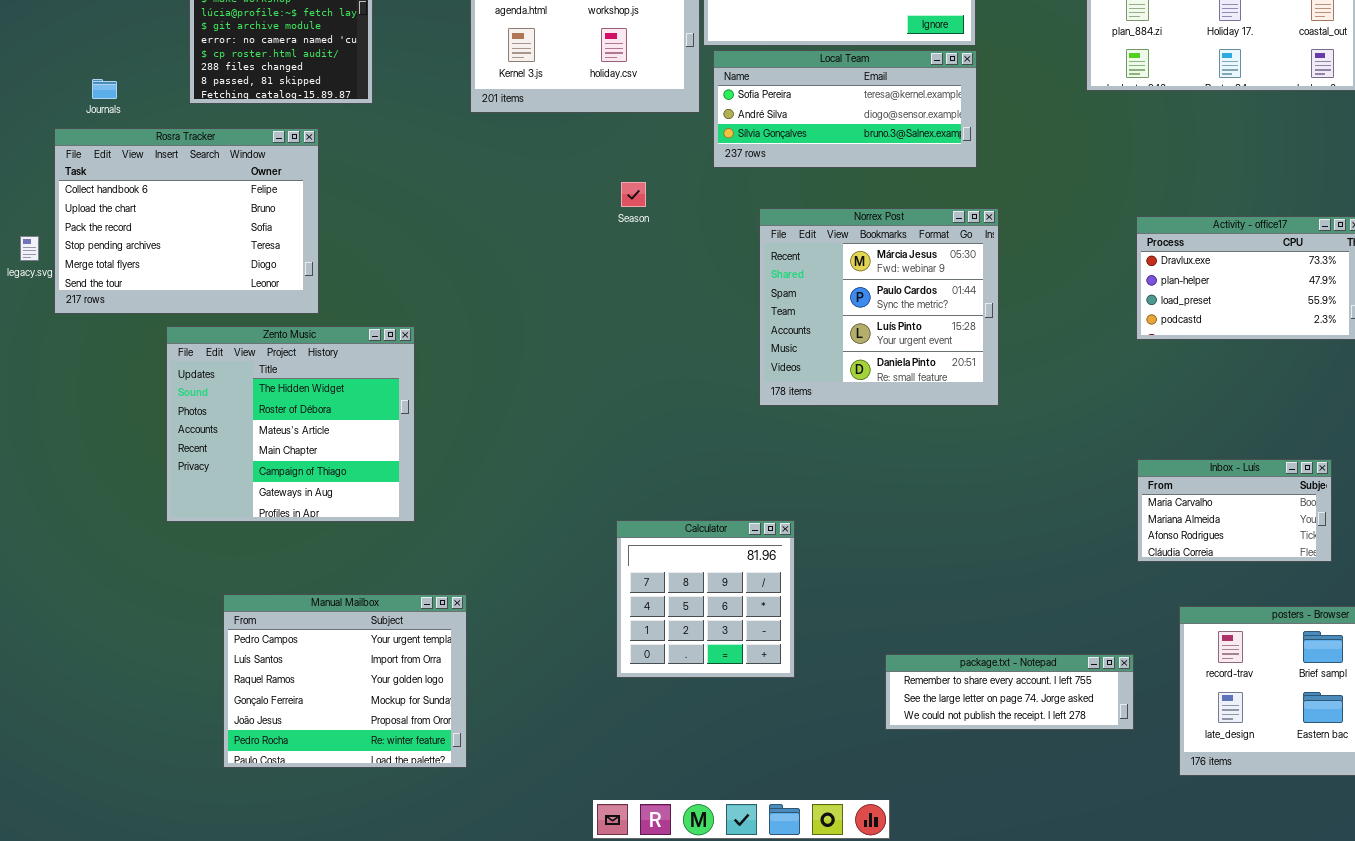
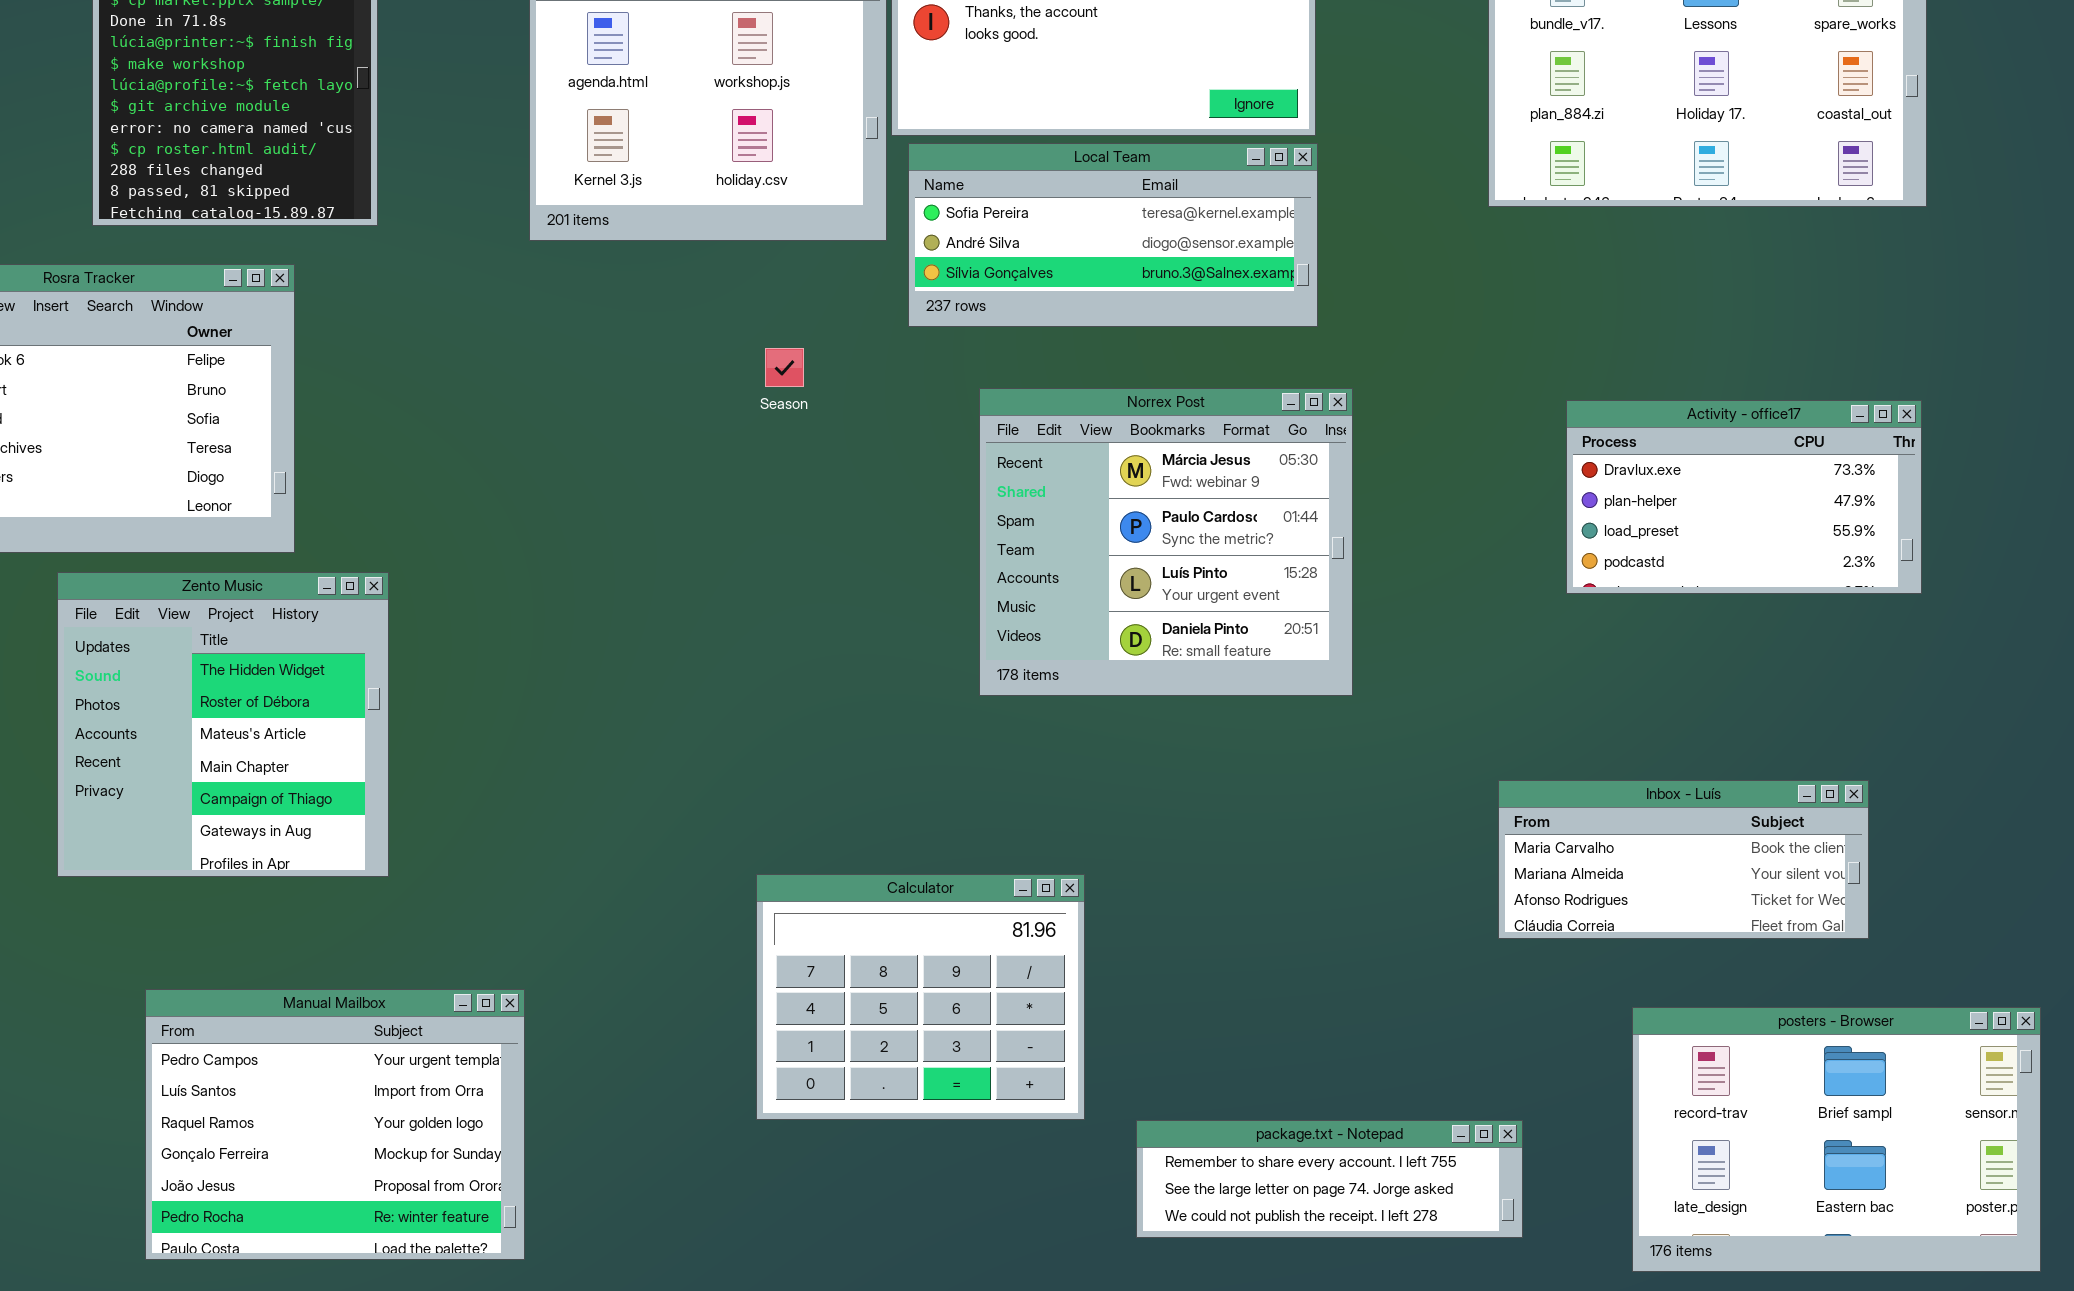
Zento Music: [166,326,415,522] -> [57,572,389,877], resized
Inbox - Luís: [1137,459,1332,562] -> [1498,780,1869,939], resized
Calculator: [616,520,795,678] -> [756,874,1085,1120], resized
package.txt - Notepad: [885,654,1134,730] -> [1136,1120,1523,1238], moved

